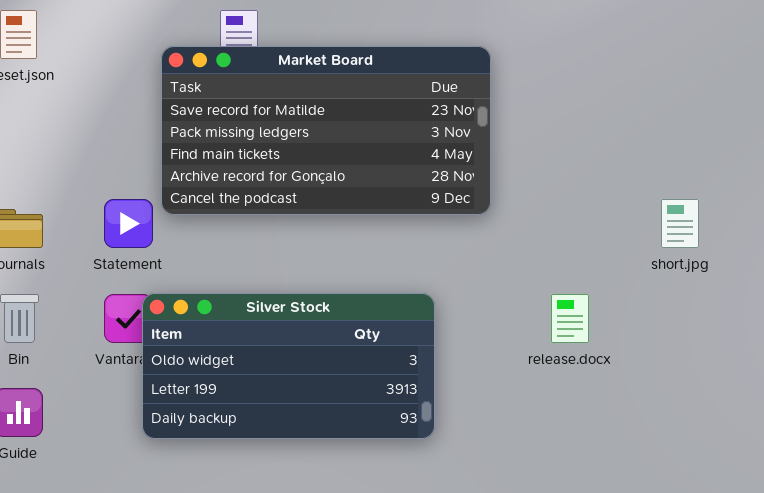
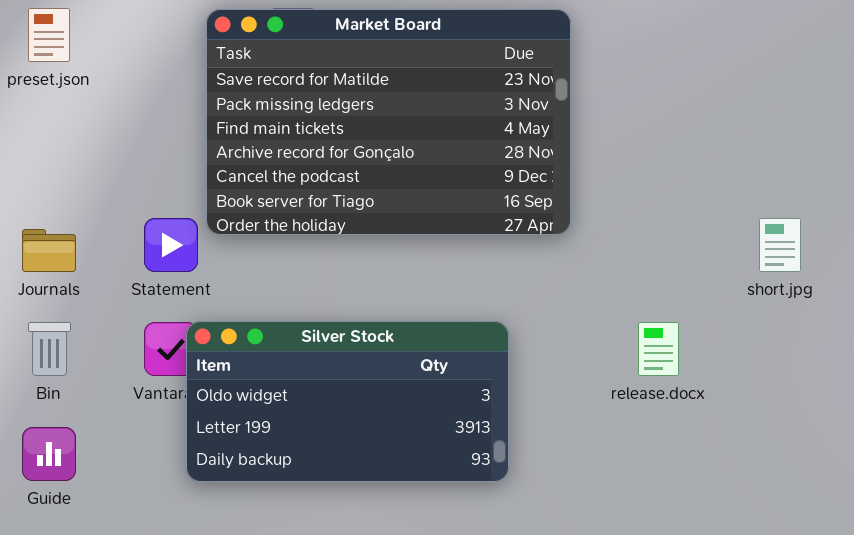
Market Board: [161,46,491,215] -> [206,9,571,235], resized

